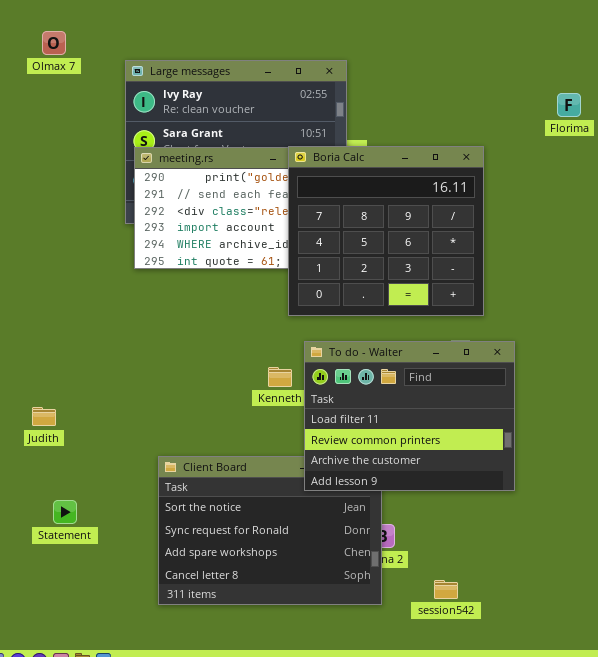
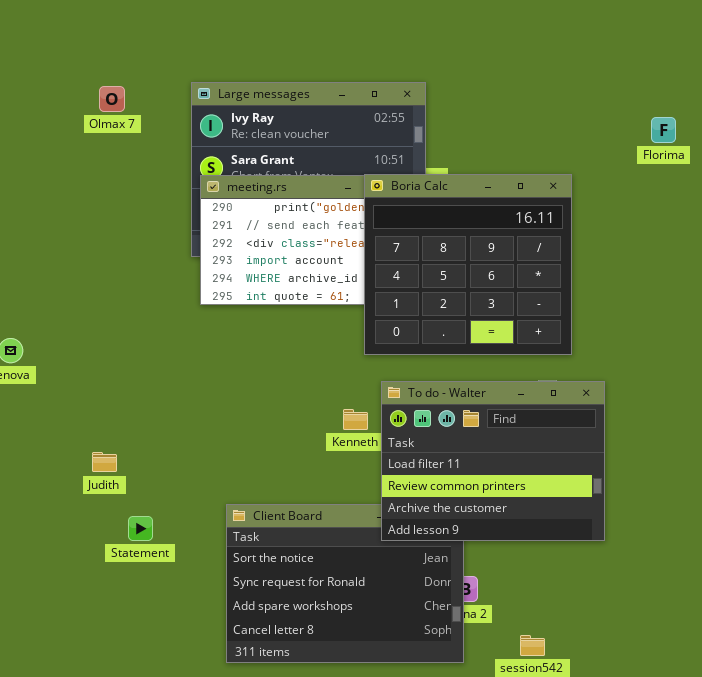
Olmax 7: [42,31,66,55] -> [99,86,125,112], moved
Statement: [53,500,77,524] -> [128,516,153,541], moved

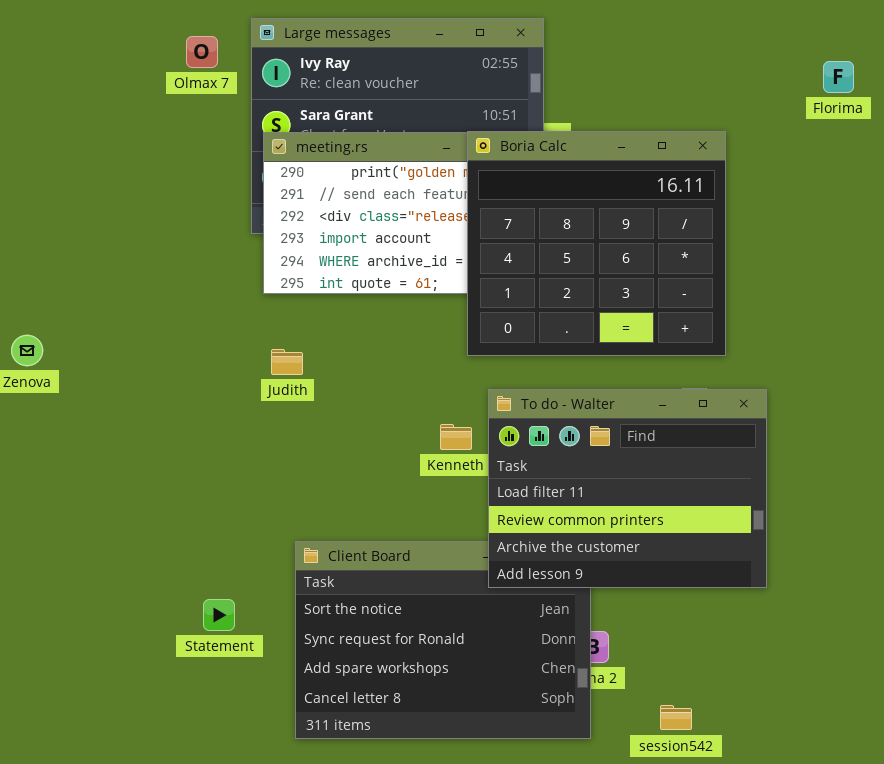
Olmax 7: [99,86,125,112] -> [186,36,218,68], moved
Judith: [92,452,117,472] -> [271,349,303,375], moved
Statement: [128,516,153,541] -> [203,599,235,631], moved

